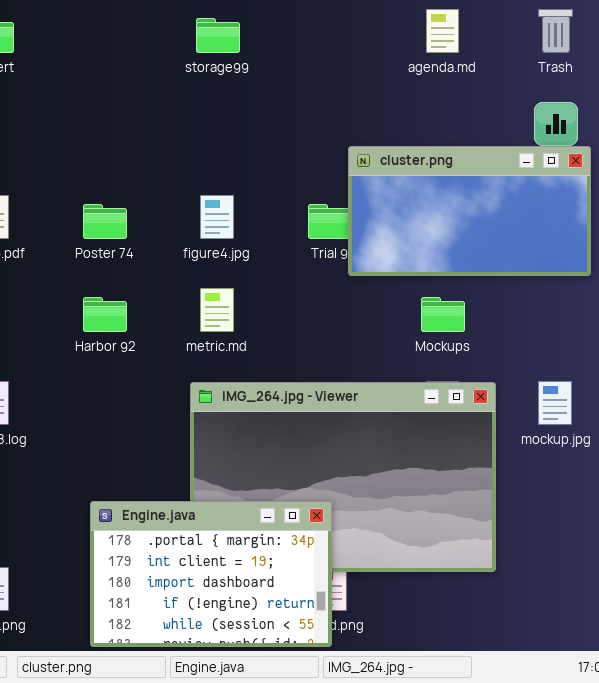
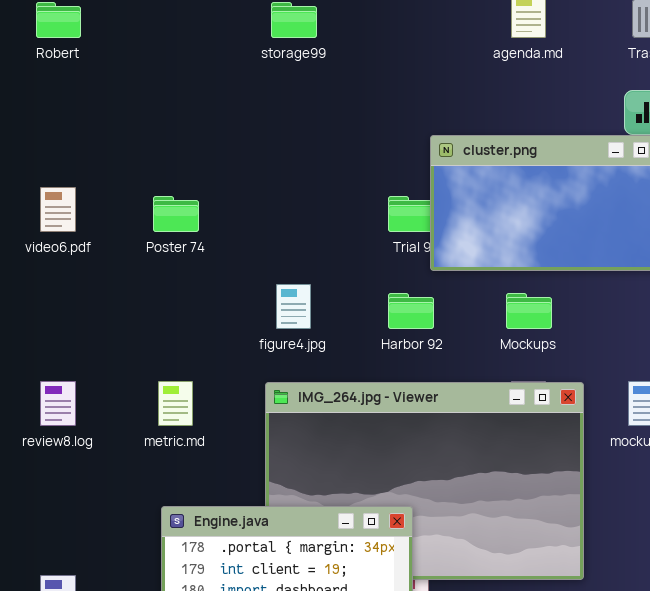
figure4.jpg: [200,195,234,239] -> [276,284,311,329], moved
metric.md: [200,288,234,332] -> [158,381,193,426], moved
Harbor 92: [83,297,127,332] -> [388,293,434,329], moved

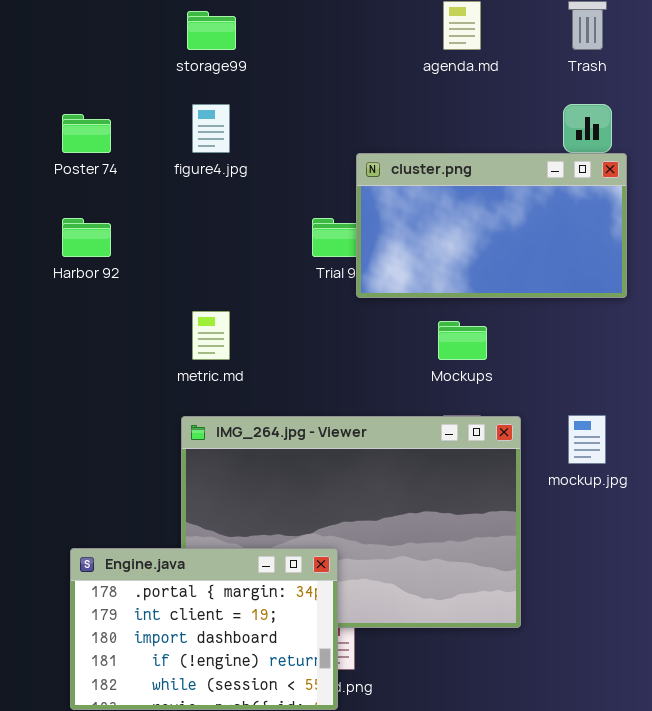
Poster 74: [153,196,199,232] -> [62,114,111,153], moved
figure4.jpg: [276,284,311,329] -> [192,104,230,153], moved
Harbor 92: [388,293,434,329] -> [62,218,111,257], moved
metric.md: [158,381,193,426] -> [192,311,230,360], moved

